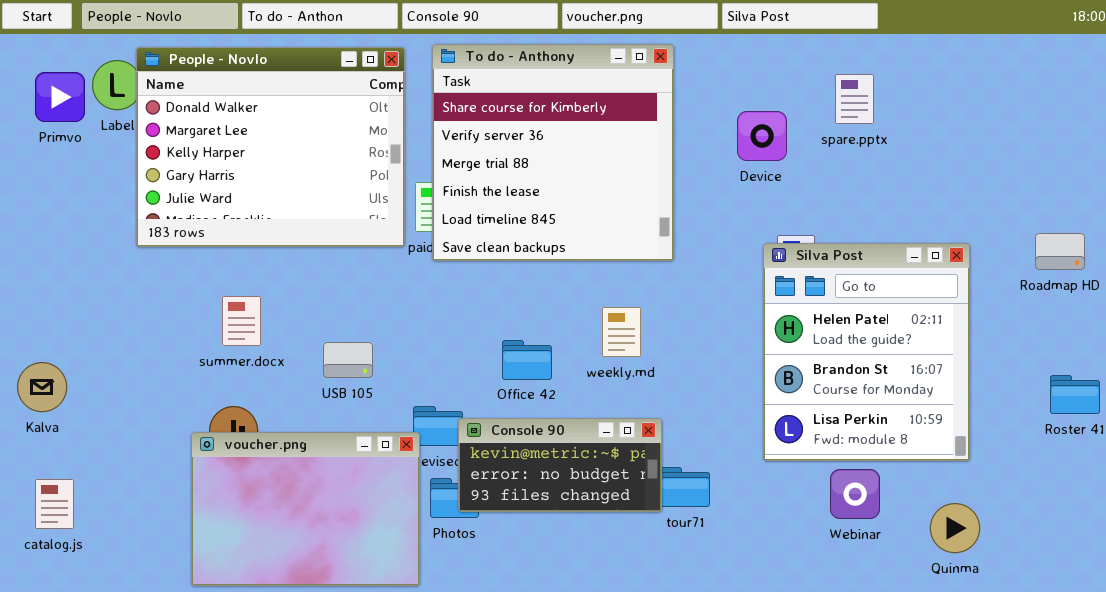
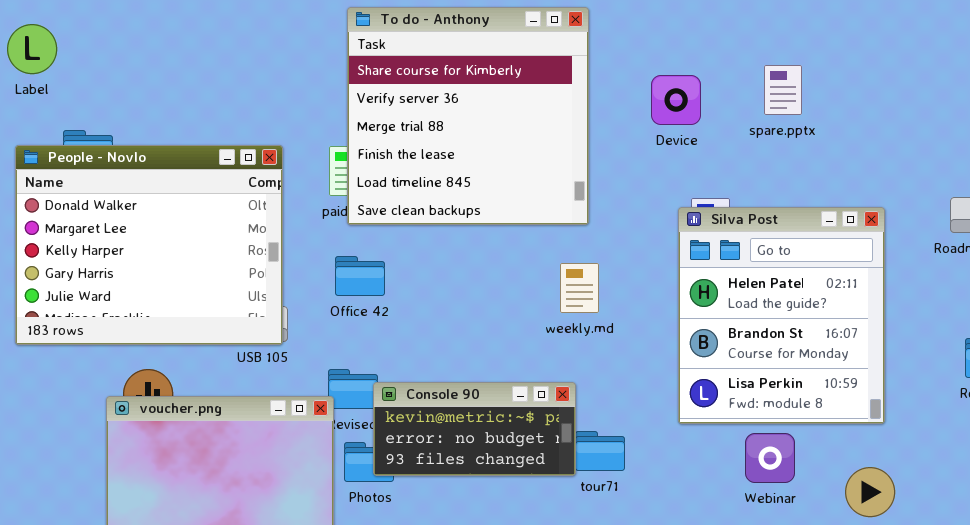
People - Novlo: [136,47,405,247] -> [15,145,283,345], moved
spare.pptx: [835,74,874,124] -> [764,65,802,115], moved
weekly.md: [602,307,641,357] -> [560,263,599,313], moved
Office 42: [502,340,552,380] -> [335,256,385,296], moved

